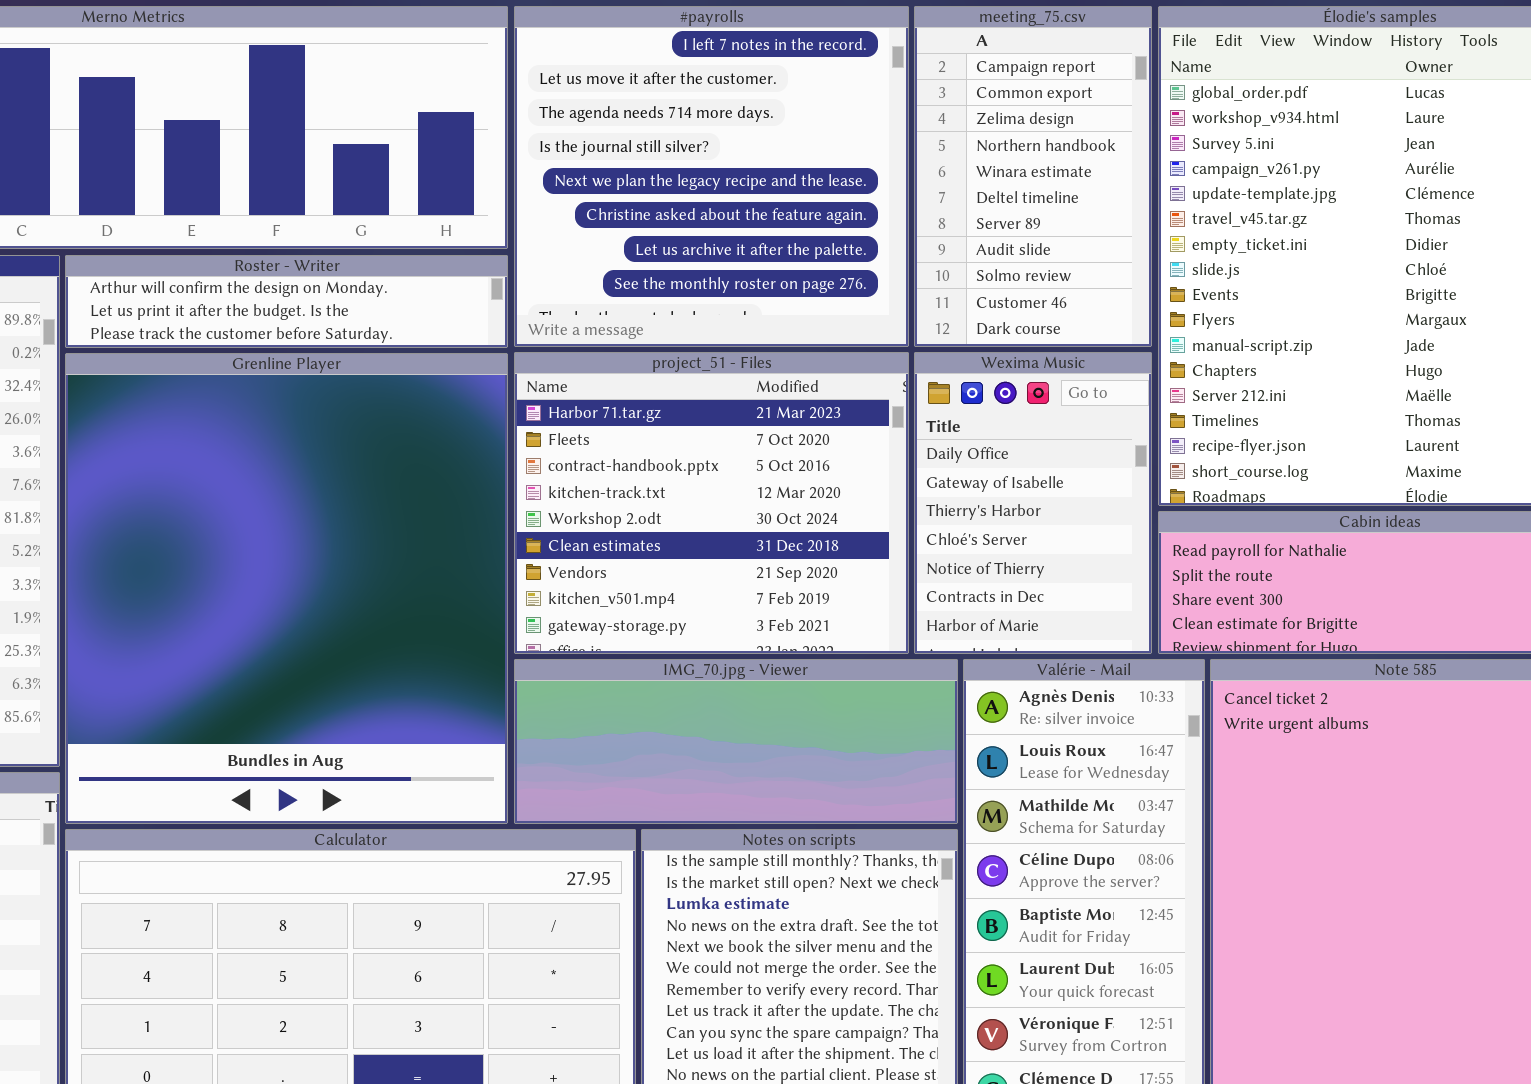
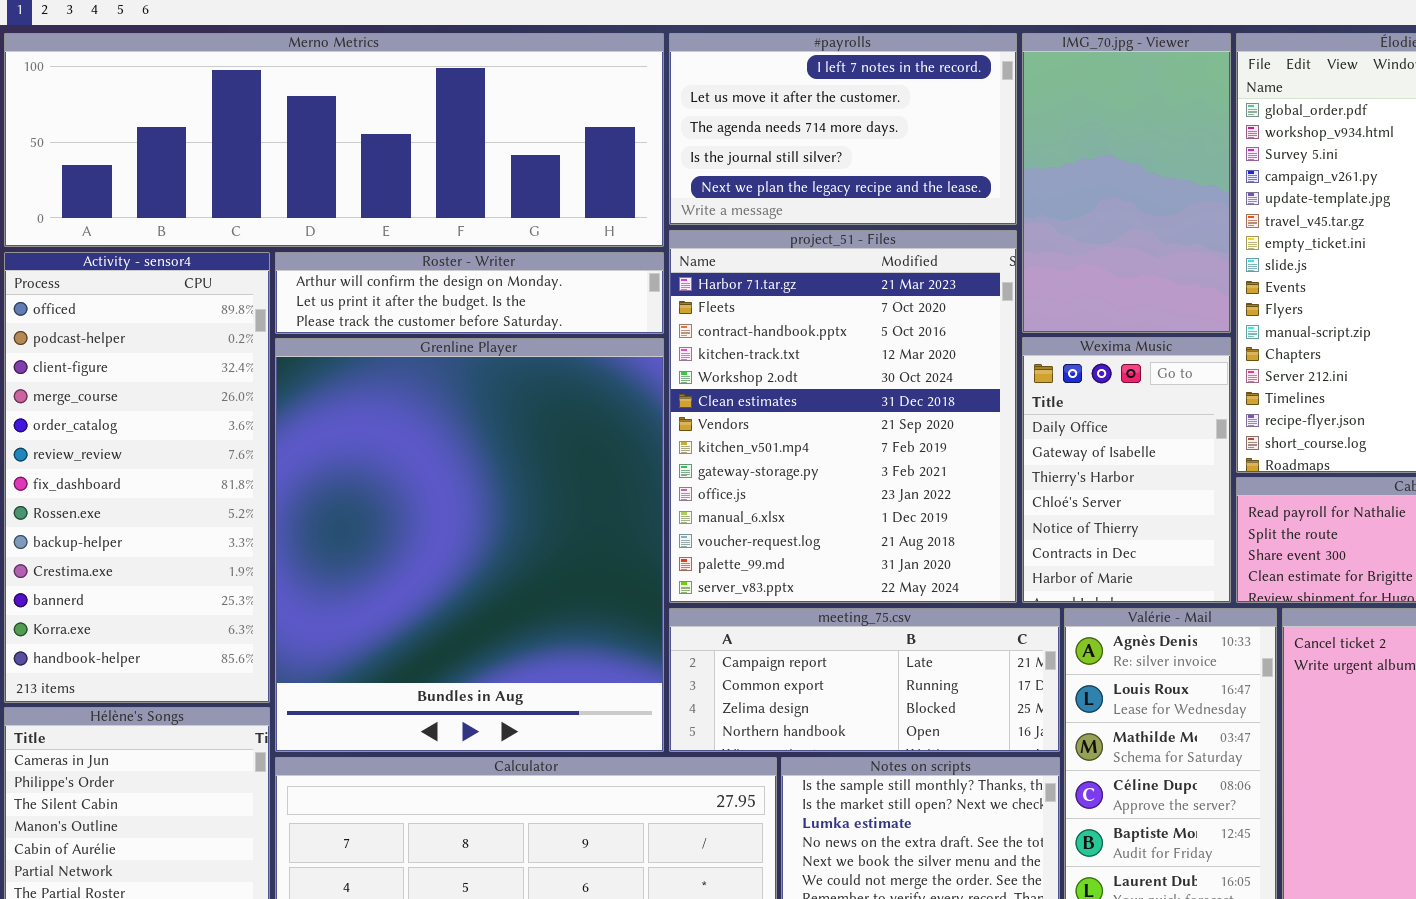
#payrolls: [514,6,909,347] -> [669,33,1017,225], resized
meeting_75.csv: [914,6,1152,347] -> [669,608,1060,752], moved, resized
project_51 - Files: [514,352,909,654] -> [669,230,1017,603], resized
IMG_70.jpg - Viewer: [514,659,958,824] -> [1022,33,1231,333], moved, resized

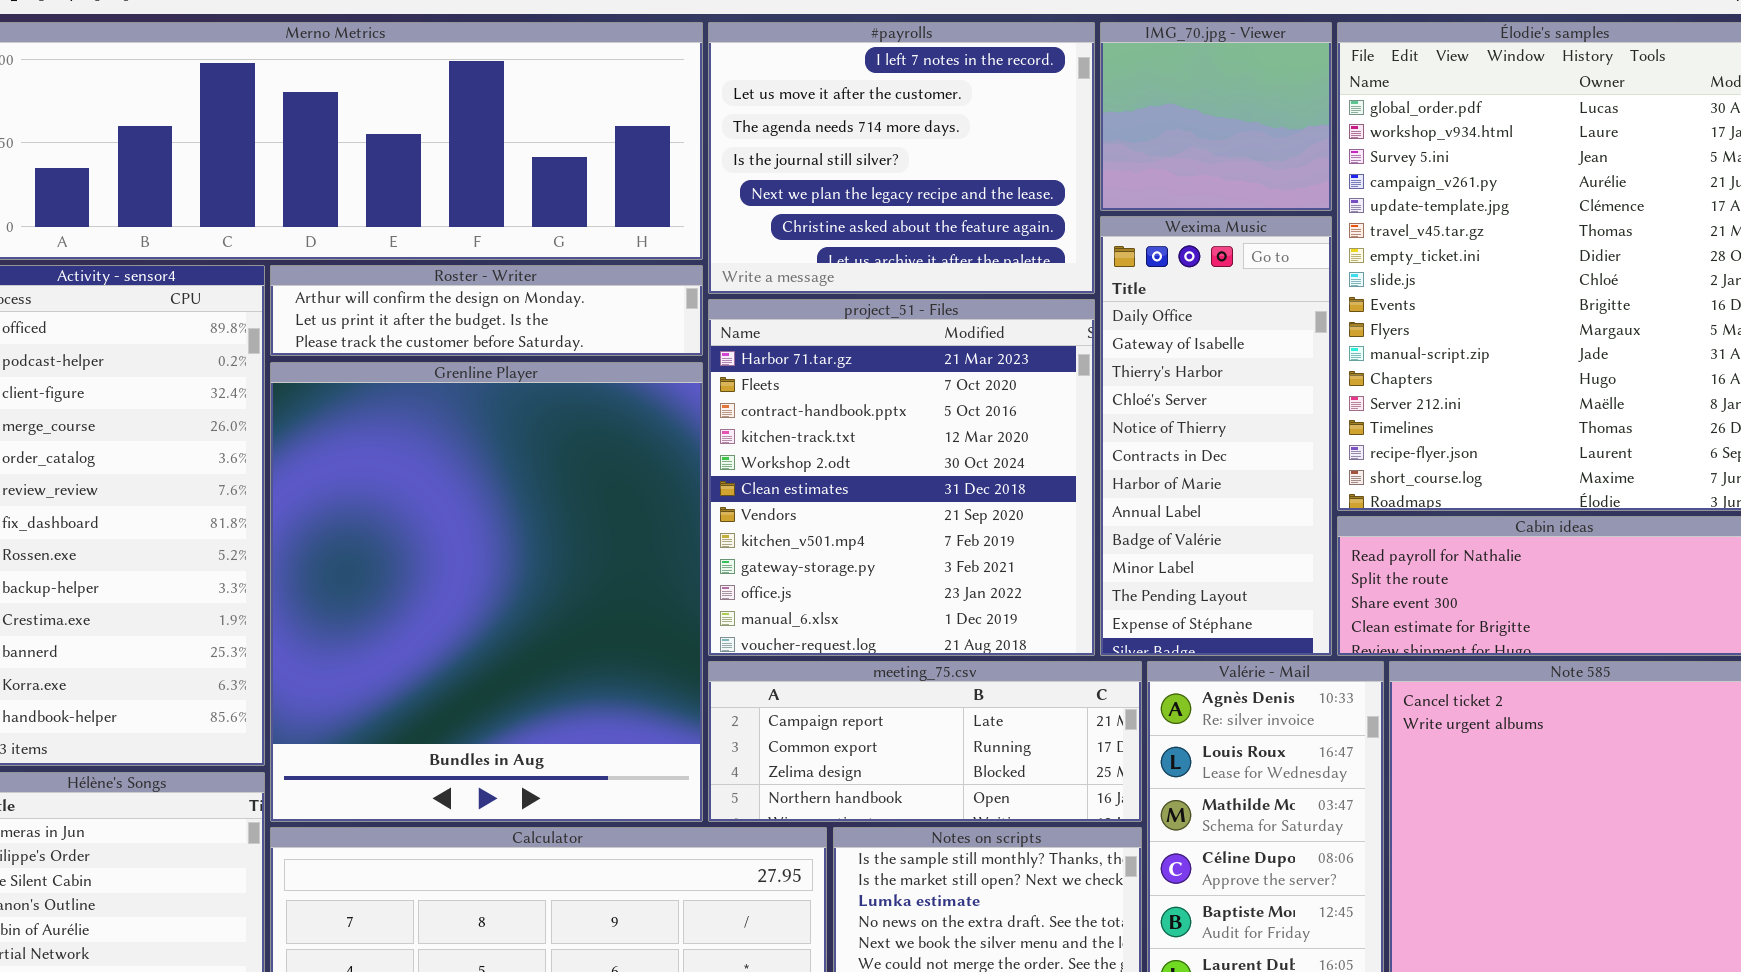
#payrolls: [669,33,1017,225] -> [708,22,1095,294], resized
IMG_70.jpg - Viewer: [1022,33,1231,333] -> [1100,22,1332,211], resized
project_51 - Files: [669,230,1017,603] -> [708,299,1095,656], resized
Wexima Music: [1022,337,1231,603] -> [1100,216,1332,656], resized

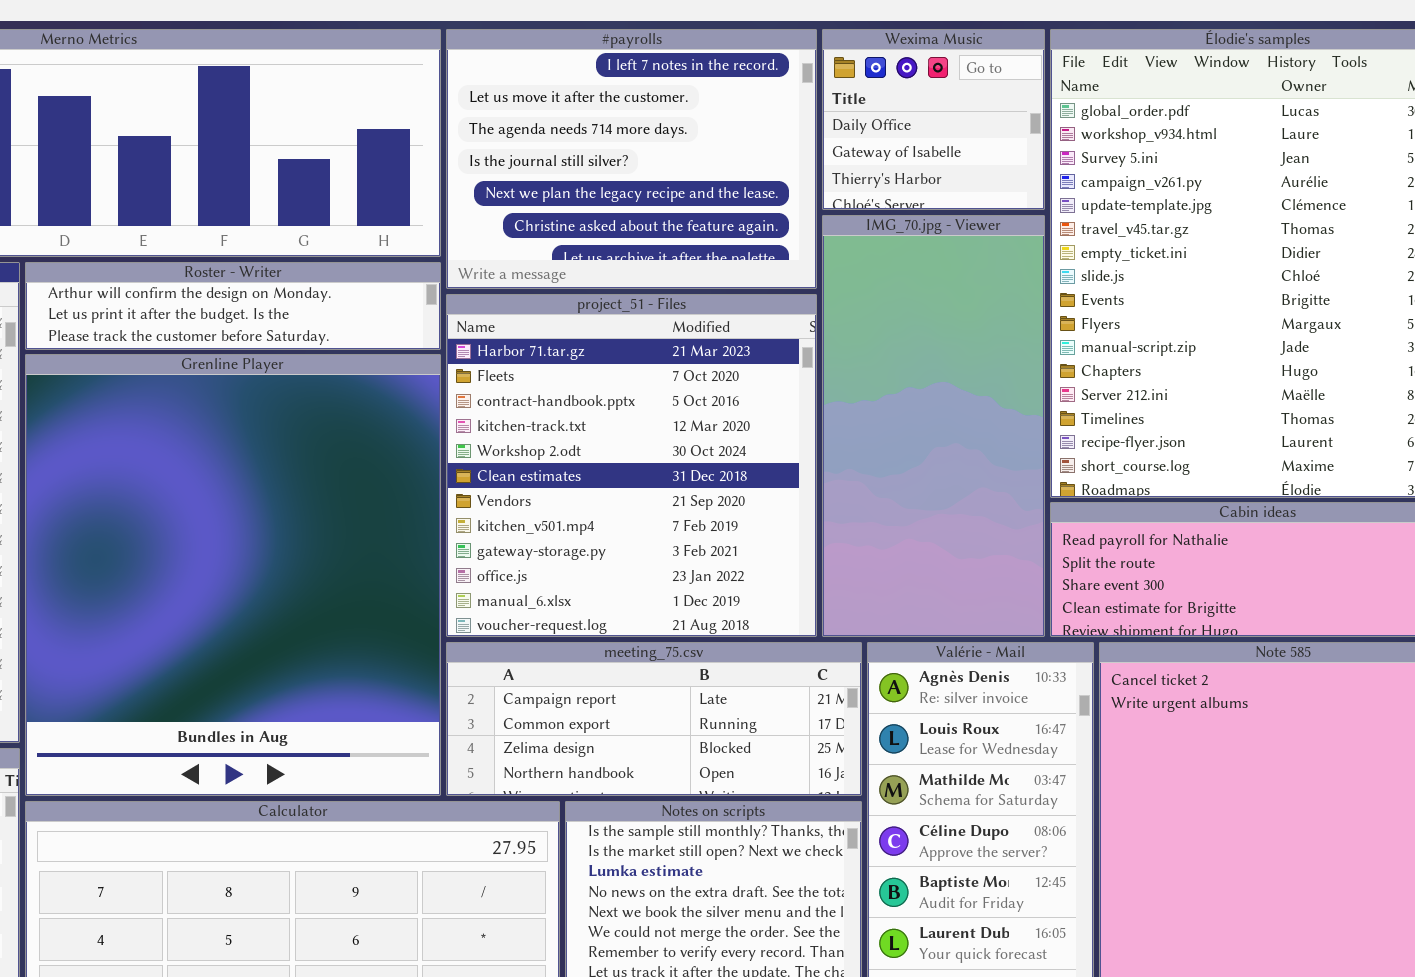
IMG_70.jpg - Viewer: [1100,22,1332,211] -> [822,215,1045,637], moved, resized
Wexima Music: [1100,216,1332,656] -> [822,29,1045,210], moved, resized

